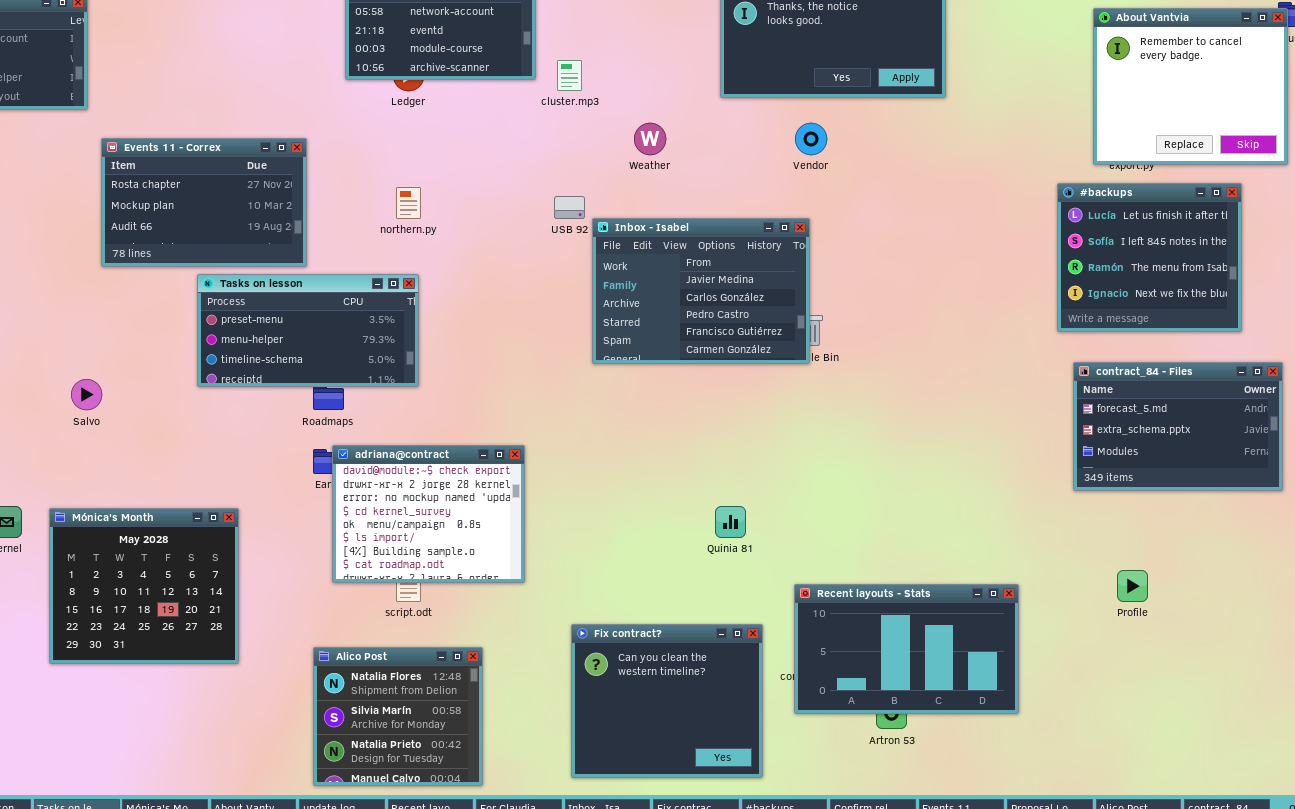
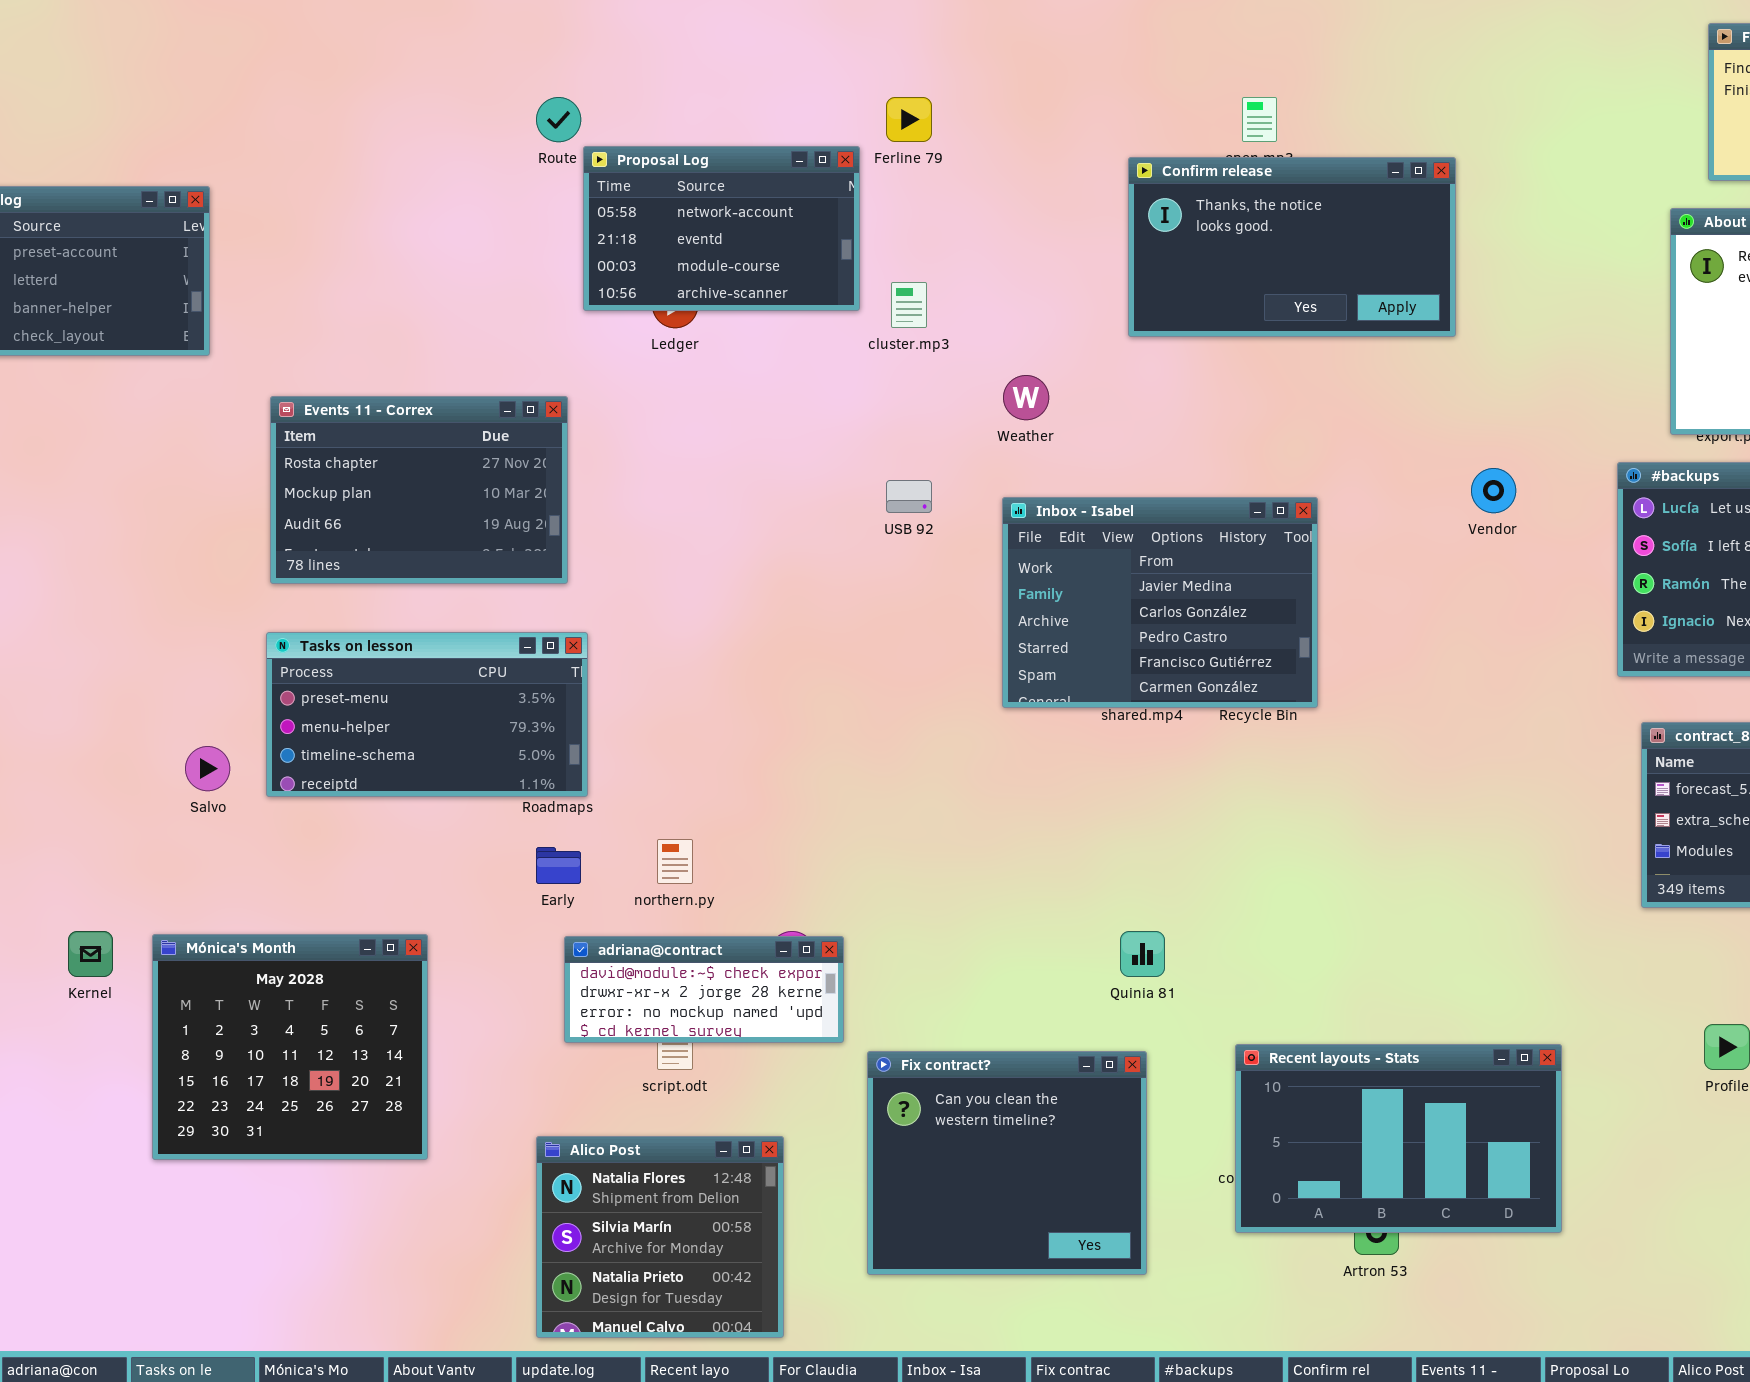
Vendor: [795,123,827,155] -> [1471,468,1516,513], moved
Events 11 - Correx: [101,138,307,267] -> [270,396,568,584], moved
northern.py: [396,187,421,219] -> [657,839,693,884], moved
Inbox - Isabel: [592,218,810,364] -> [1002,497,1318,708], moved
Tasks on lesson: [197,274,419,387] -> [266,632,588,797], moved
adriana@contract: [332,445,525,583] -> [564,936,844,1043], resized
Fix contract?: [571,624,763,778] -> [867,1051,1147,1275], moved

